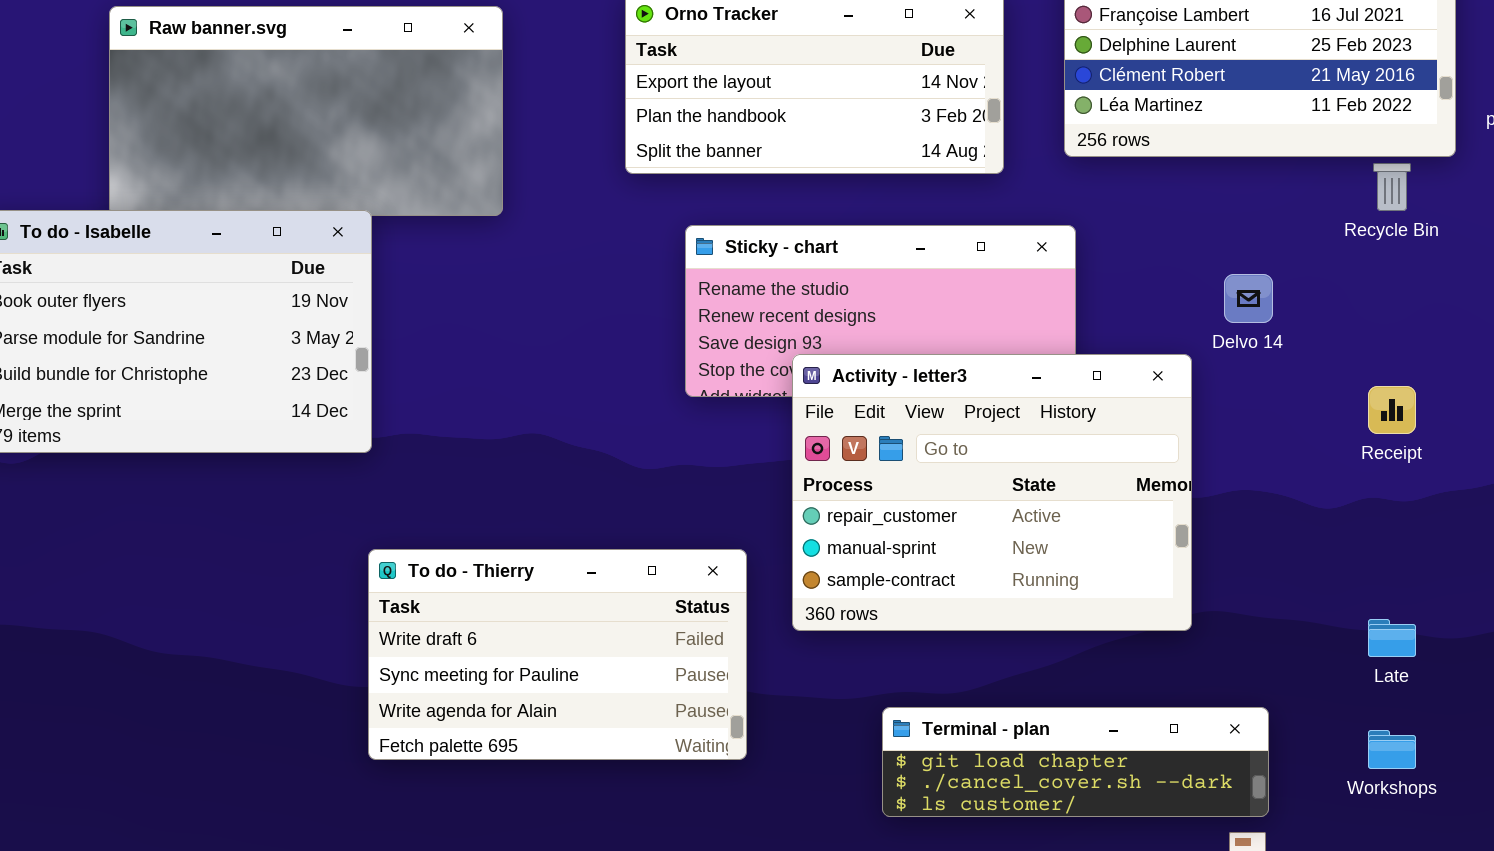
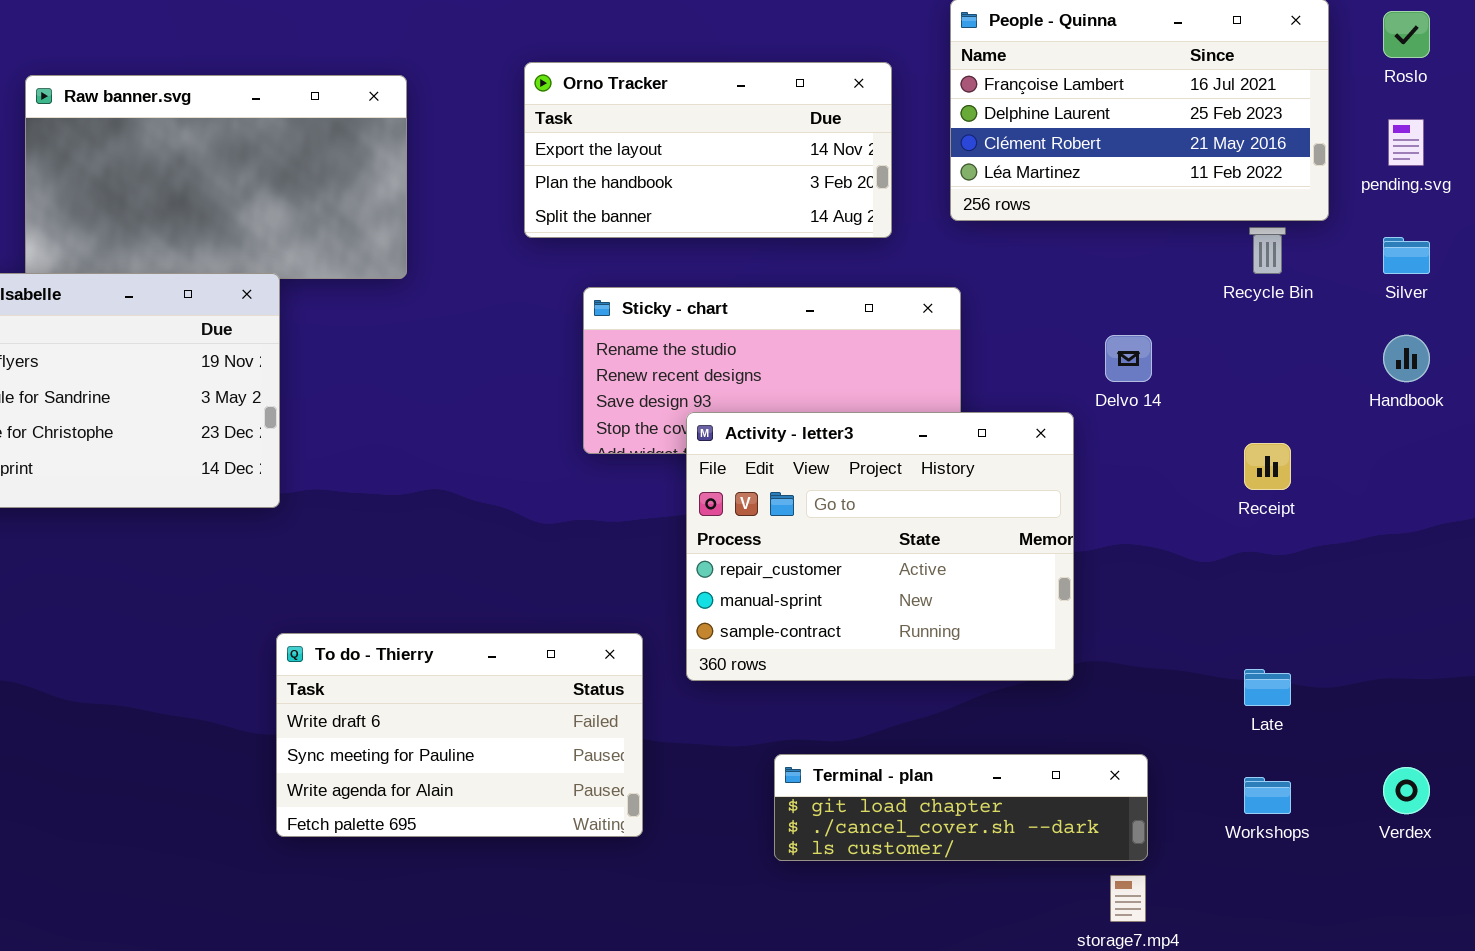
To do - Thierry: [368,549,747,760] -> [276,633,643,837], moved

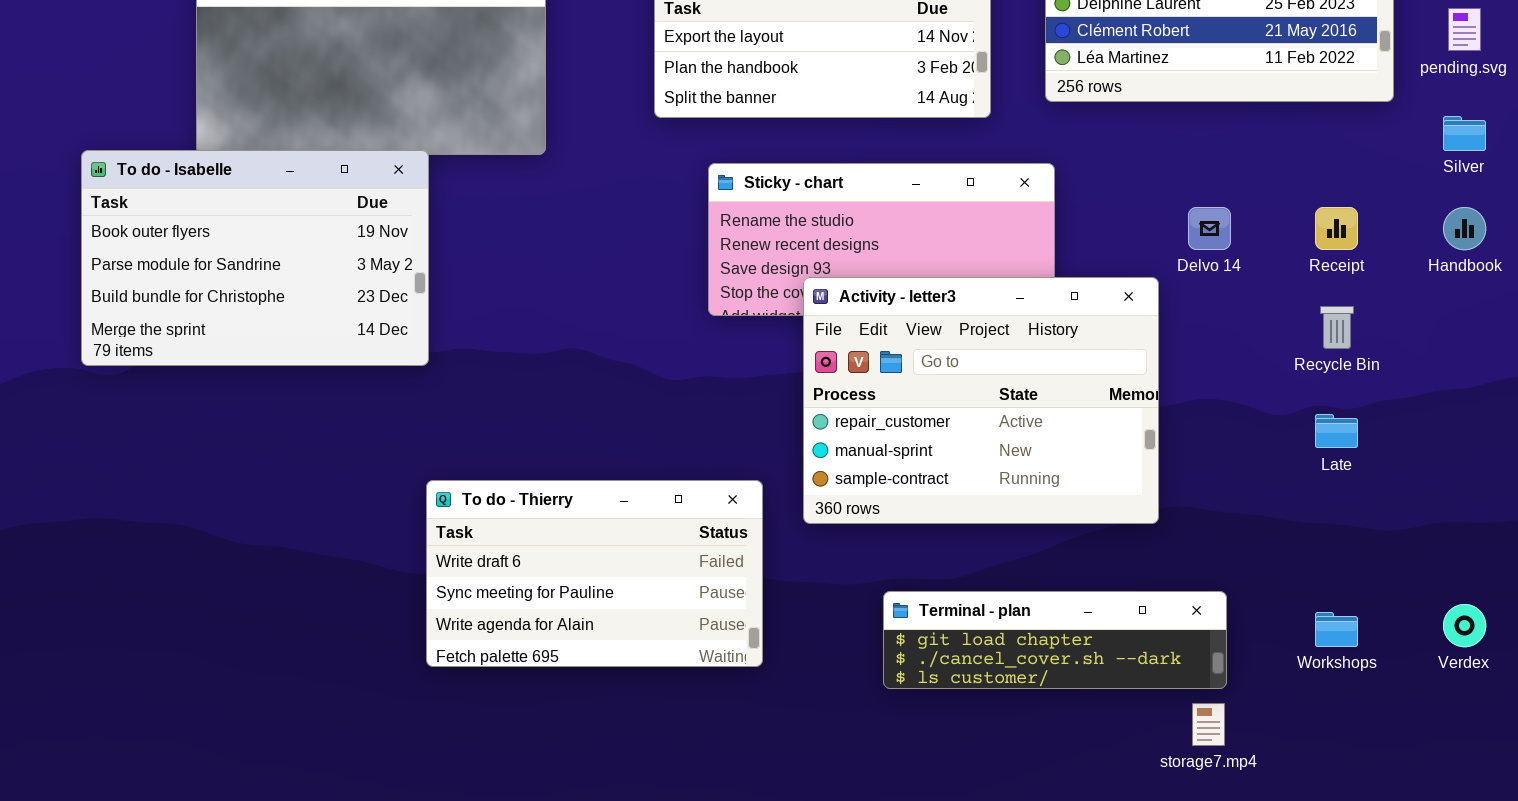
Recycle Bin: [1249,227,1286,274] -> [1320,306,1354,349], moved
Receipt: [1244,443,1291,490] -> [1315,207,1358,250], moved
Late: [1244,669,1291,706] -> [1315,414,1358,448], moved

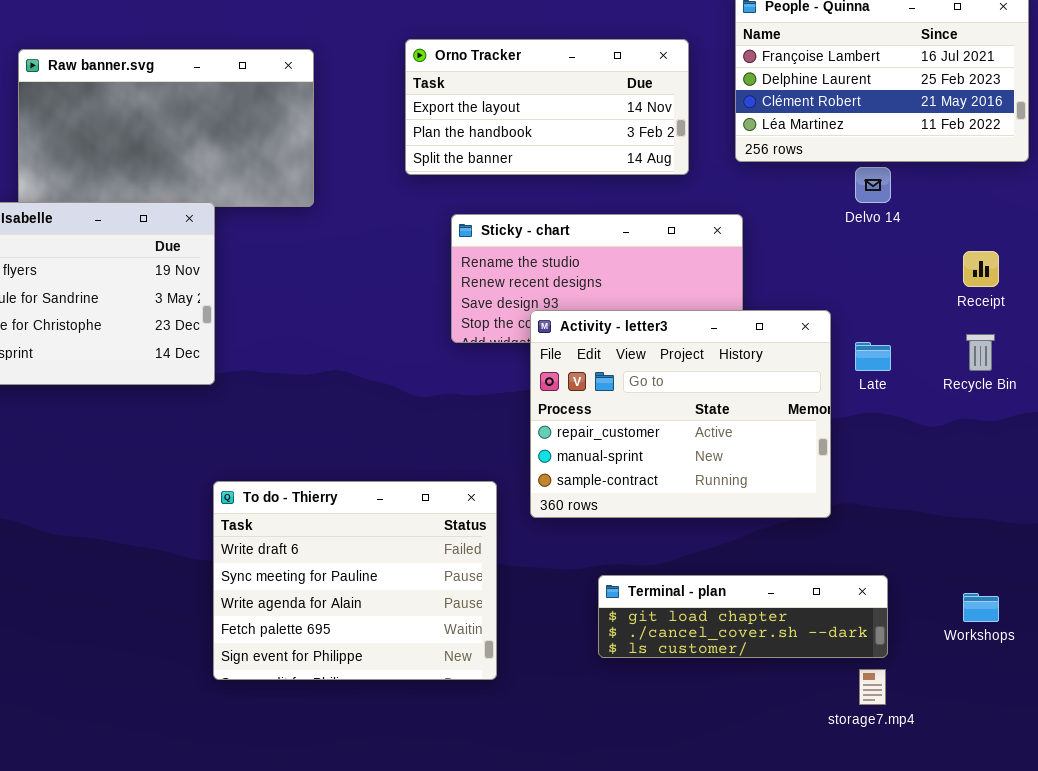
Delvo 14: [1188,207,1231,250] -> [855,167,891,203], moved
Late: [1315,414,1358,448] -> [855,342,891,371], moved
To do - Thierry: [426,480,763,667] -> [213,481,497,680], resized

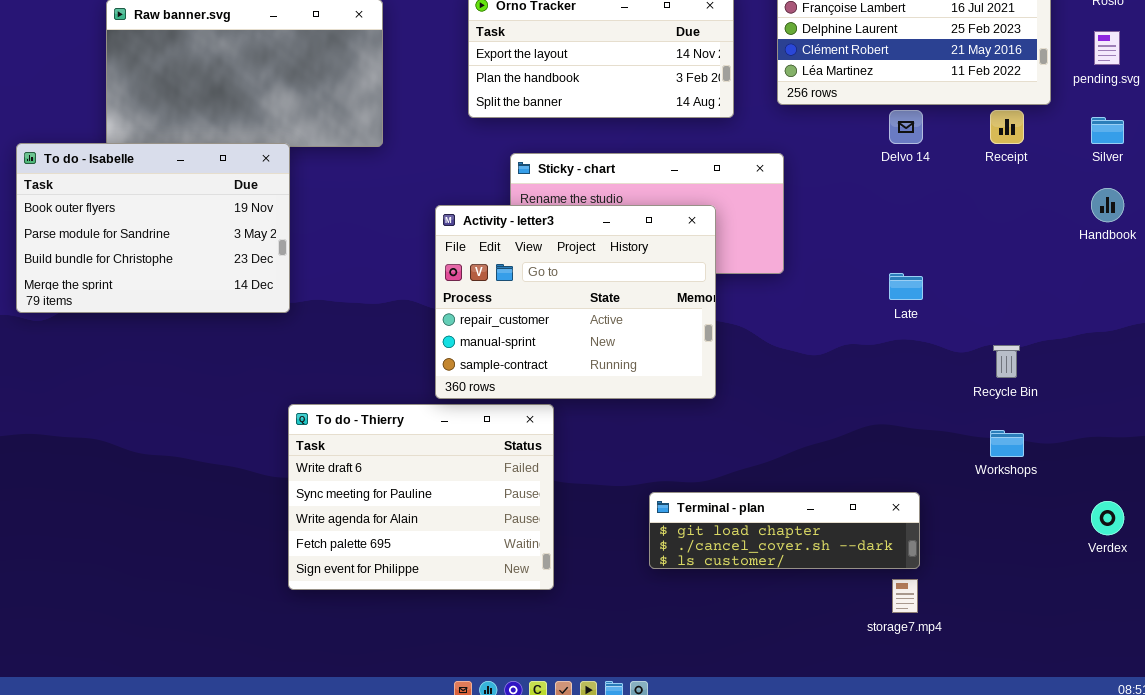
Receipt: [963,251,999,287] -> [990,110,1024,144], moved
Activity - letter3: [530,310,831,518] -> [435,205,716,399], moved
Recycle Bin: [966,334,995,371] -> [993,345,1020,378], moved
Workshops: [963,593,999,622] -> [990,430,1024,457], moved

